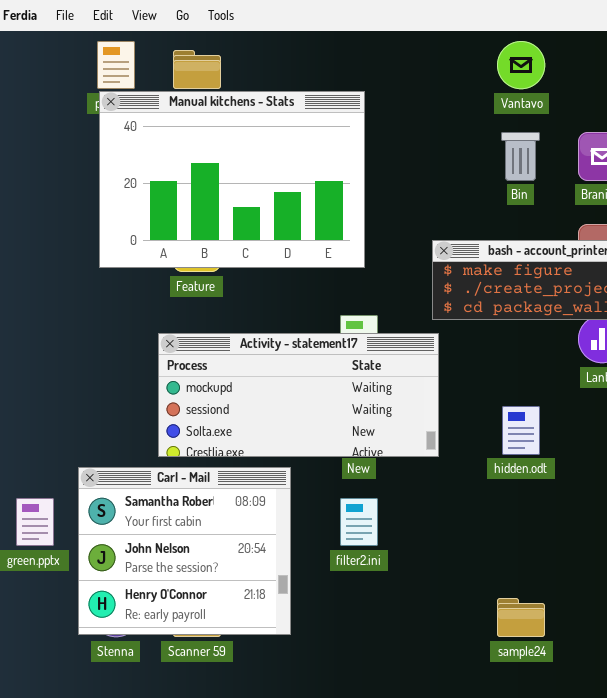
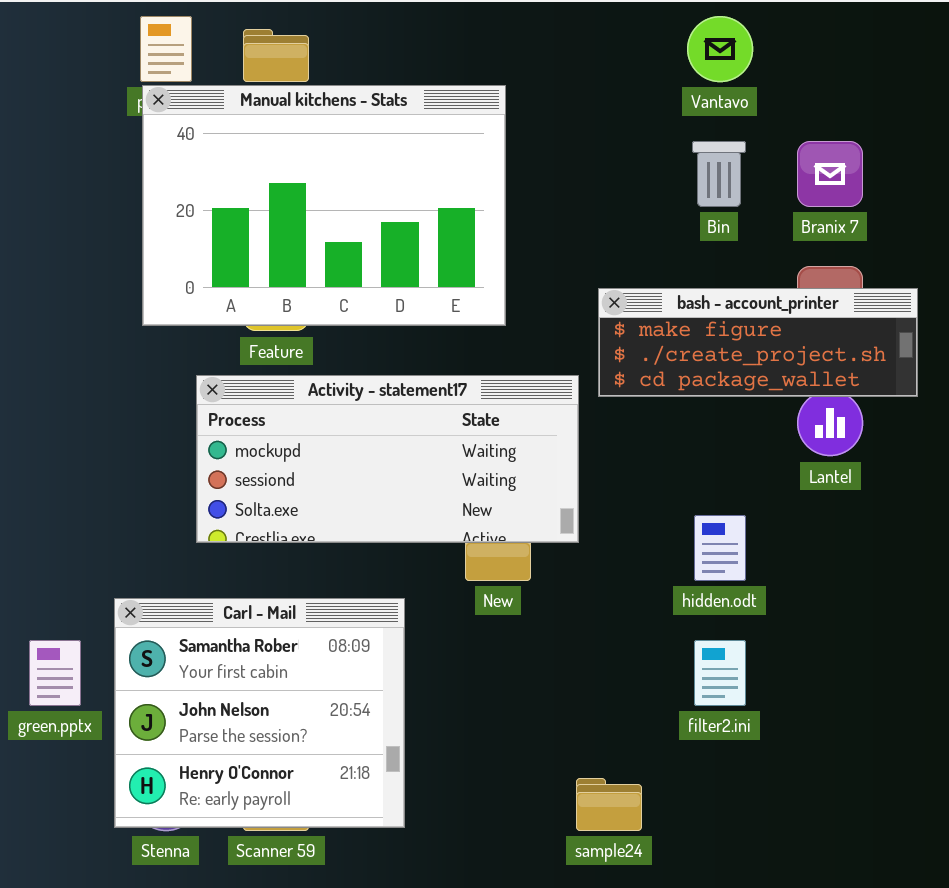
Activity - statement17: [158,333,439,457] -> [196,375,579,543], moved
filter2.ini: [340,498,378,546] -> [694,640,746,706], moved
sample24: [497,598,545,637] -> [576,778,642,831], moved

